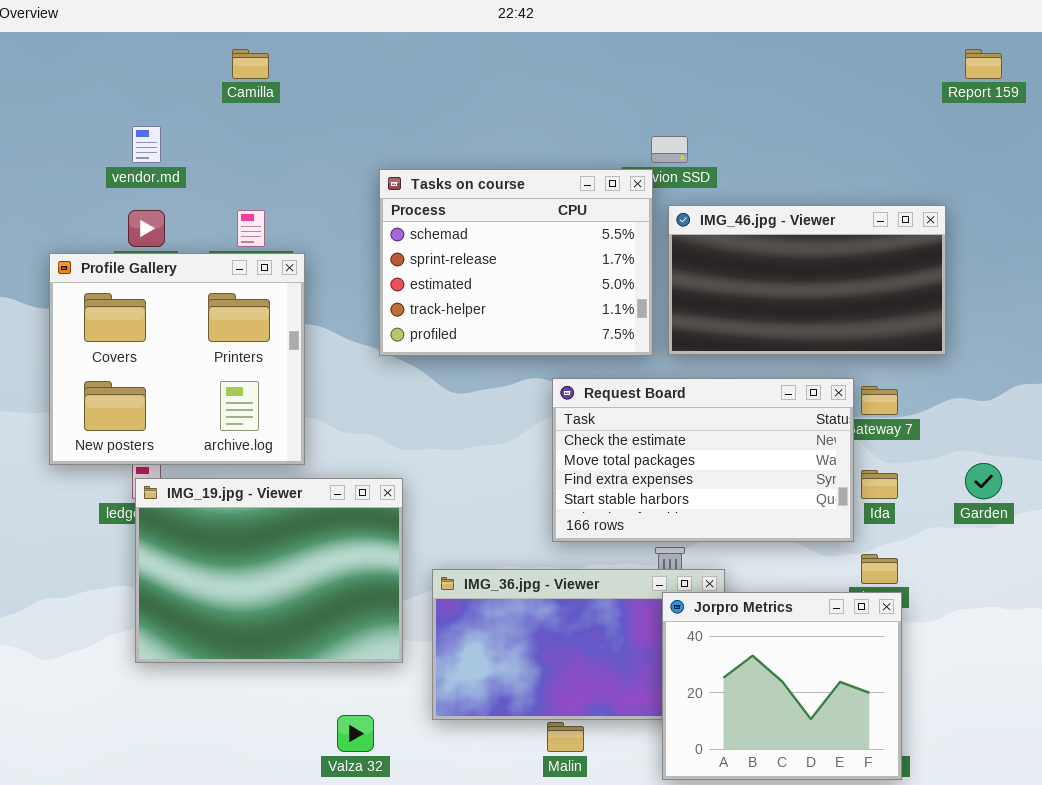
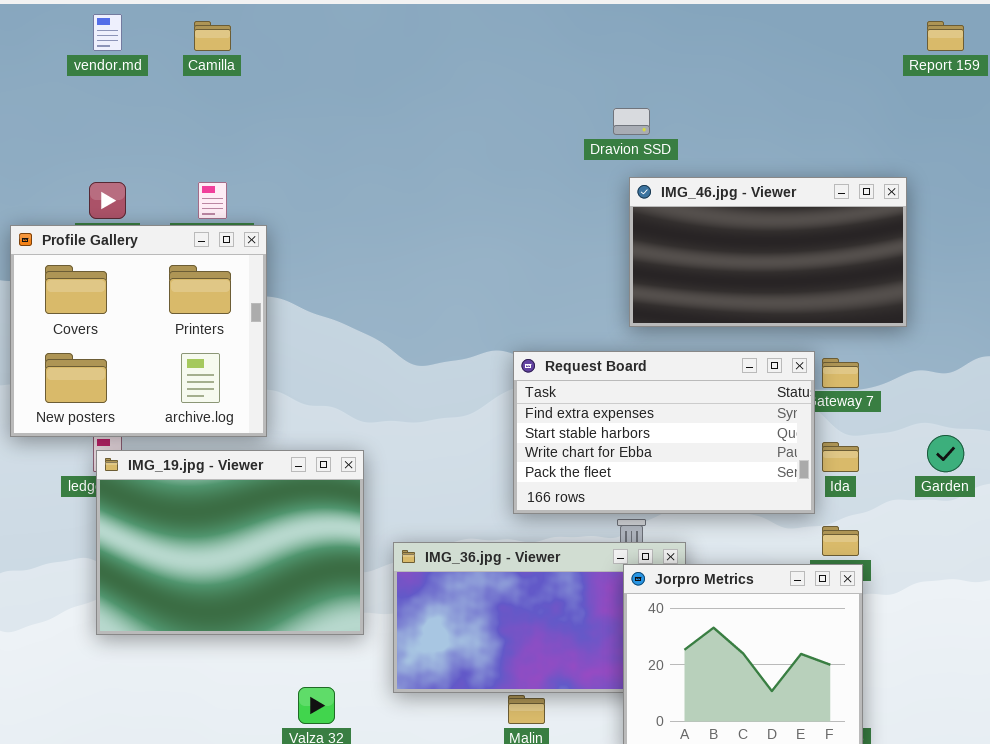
vendor.md: [132,126,161,163] -> [93,14,122,51], moved
Tasks on course: [379,169,653,356] -> none, closed
Request Board: [552,378,854,542] -> [513,351,815,514], scrolled down 2 rows

